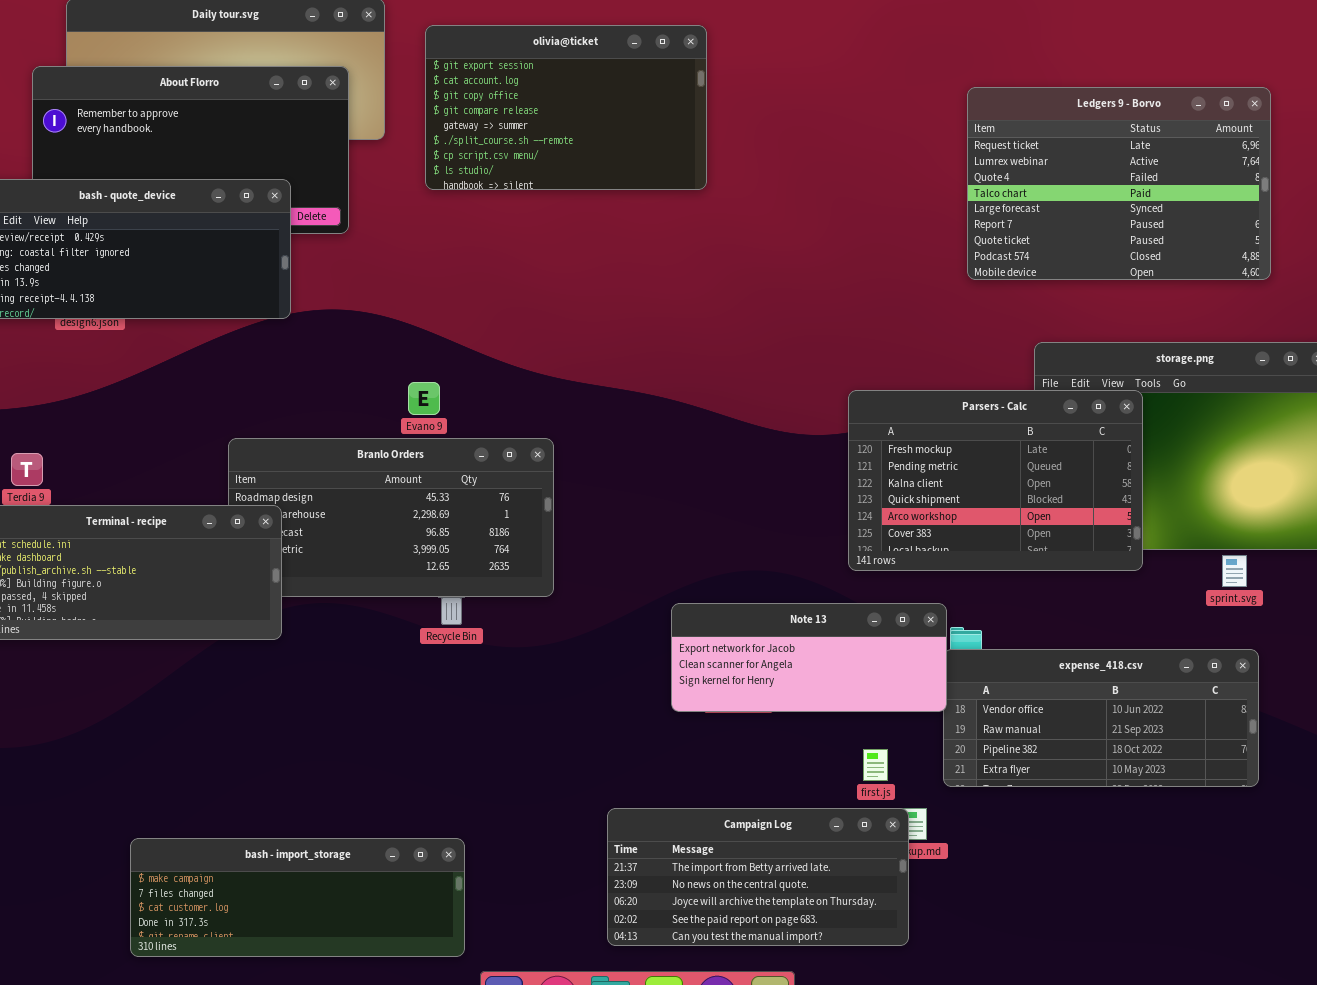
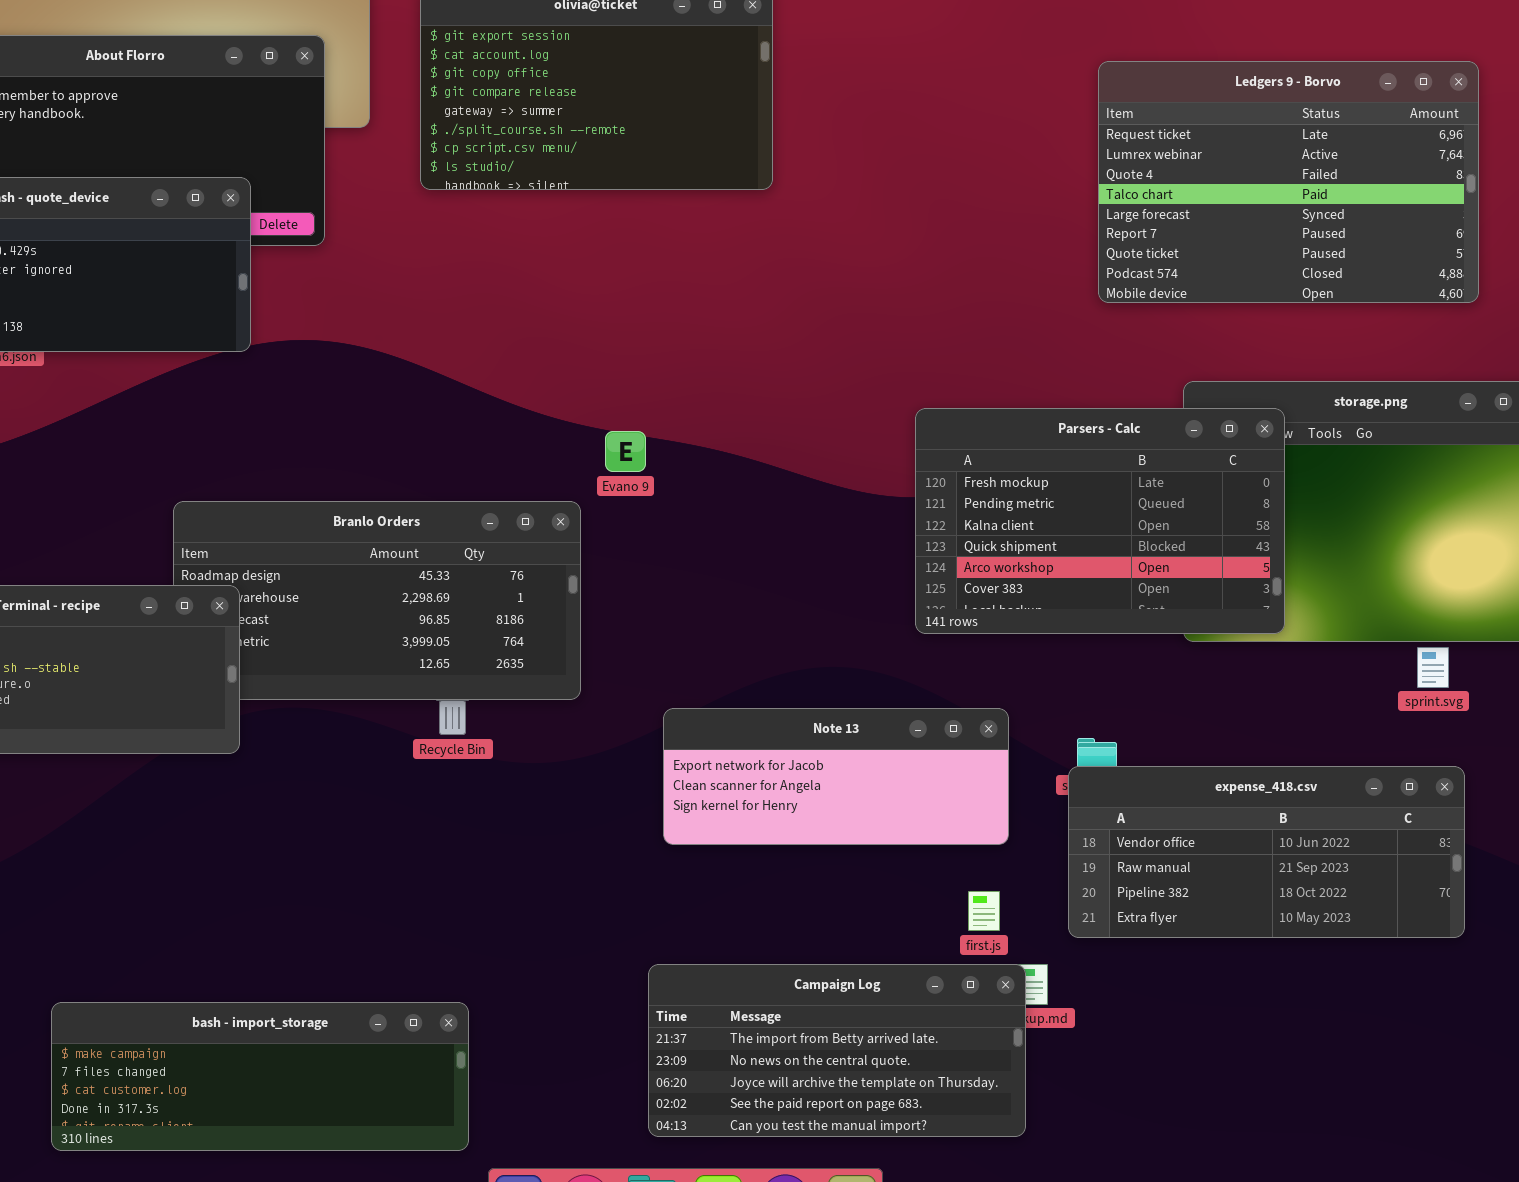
Evano 9: [408,382,440,415] -> [605,431,646,472], moved
Parsers - Calc: [848,390,1143,571] -> [915,408,1285,634], moved
Note 13: [671,603,947,712] -> [663,708,1009,845], moved

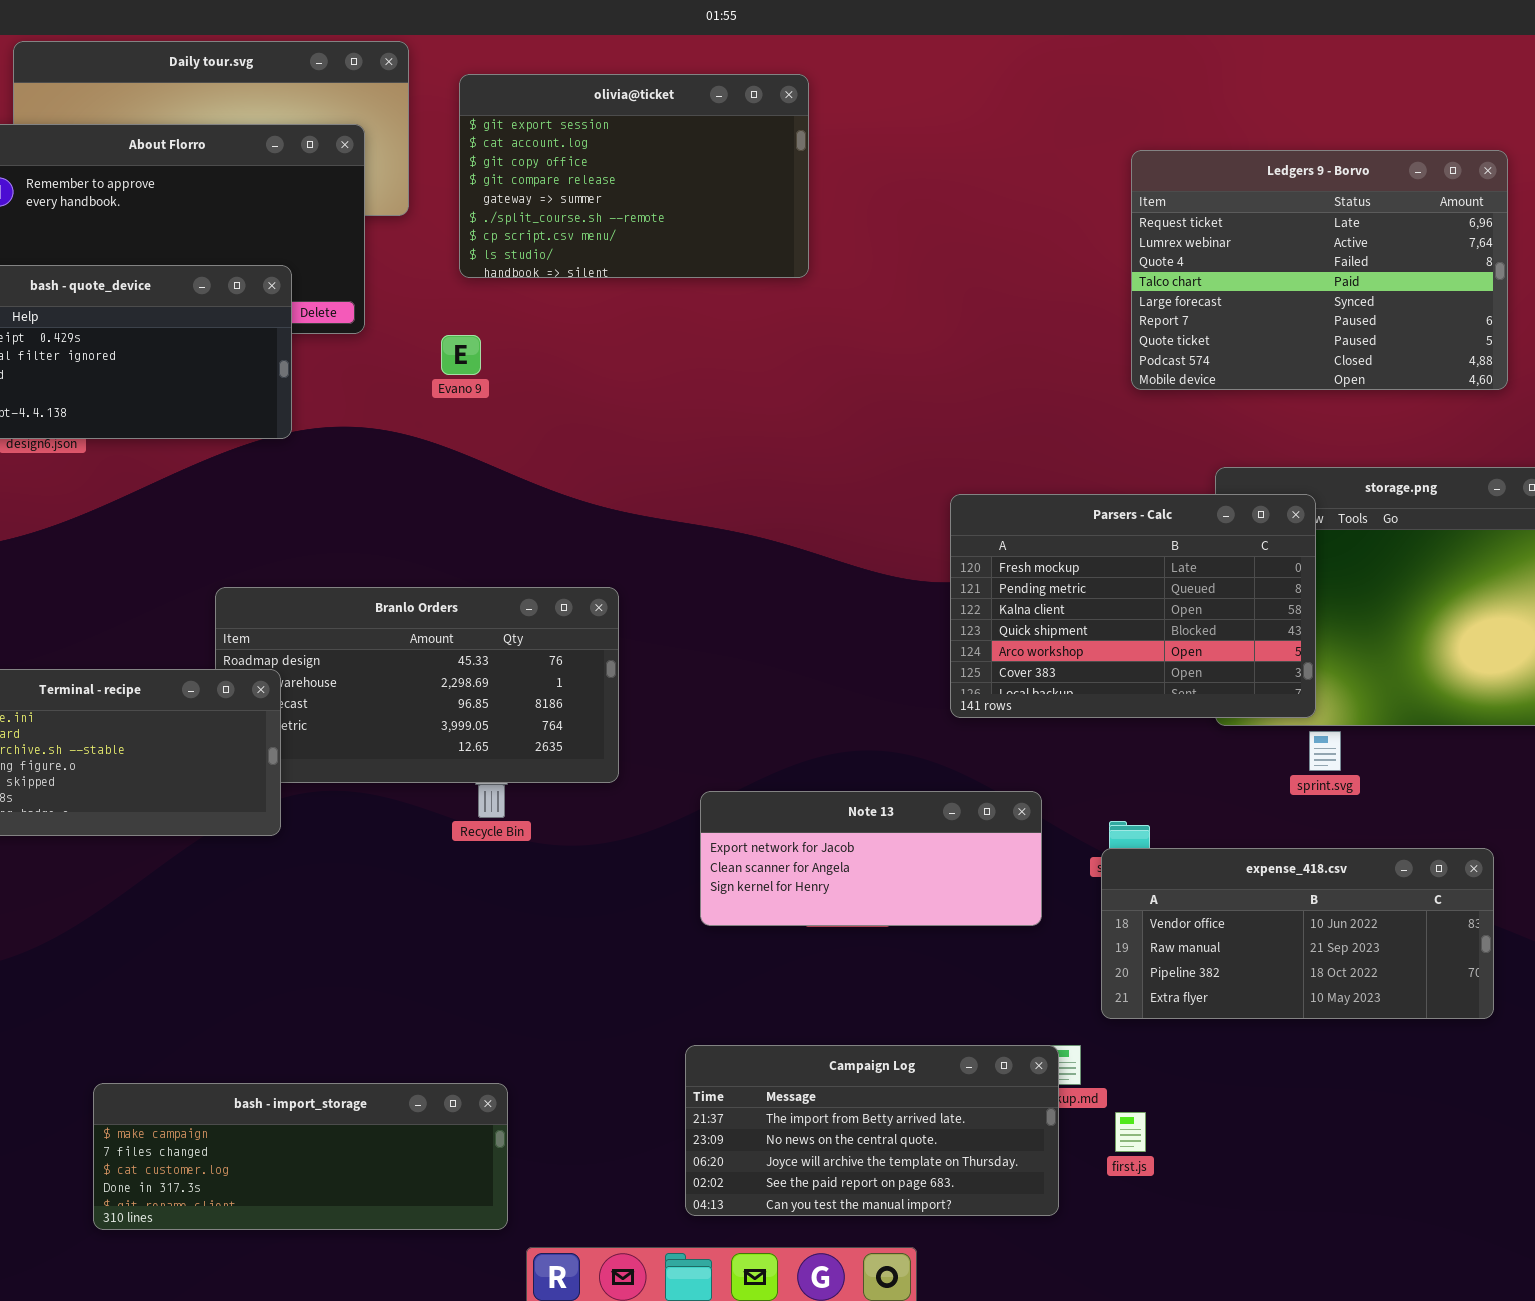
Evano 9: [605,431,646,472] -> [441,335,481,375], moved
sprint.svg: [1417,647,1449,688] -> [1309,731,1341,771], moved
first.js: [968,891,1000,931] -> [1115,1112,1146,1152], moved

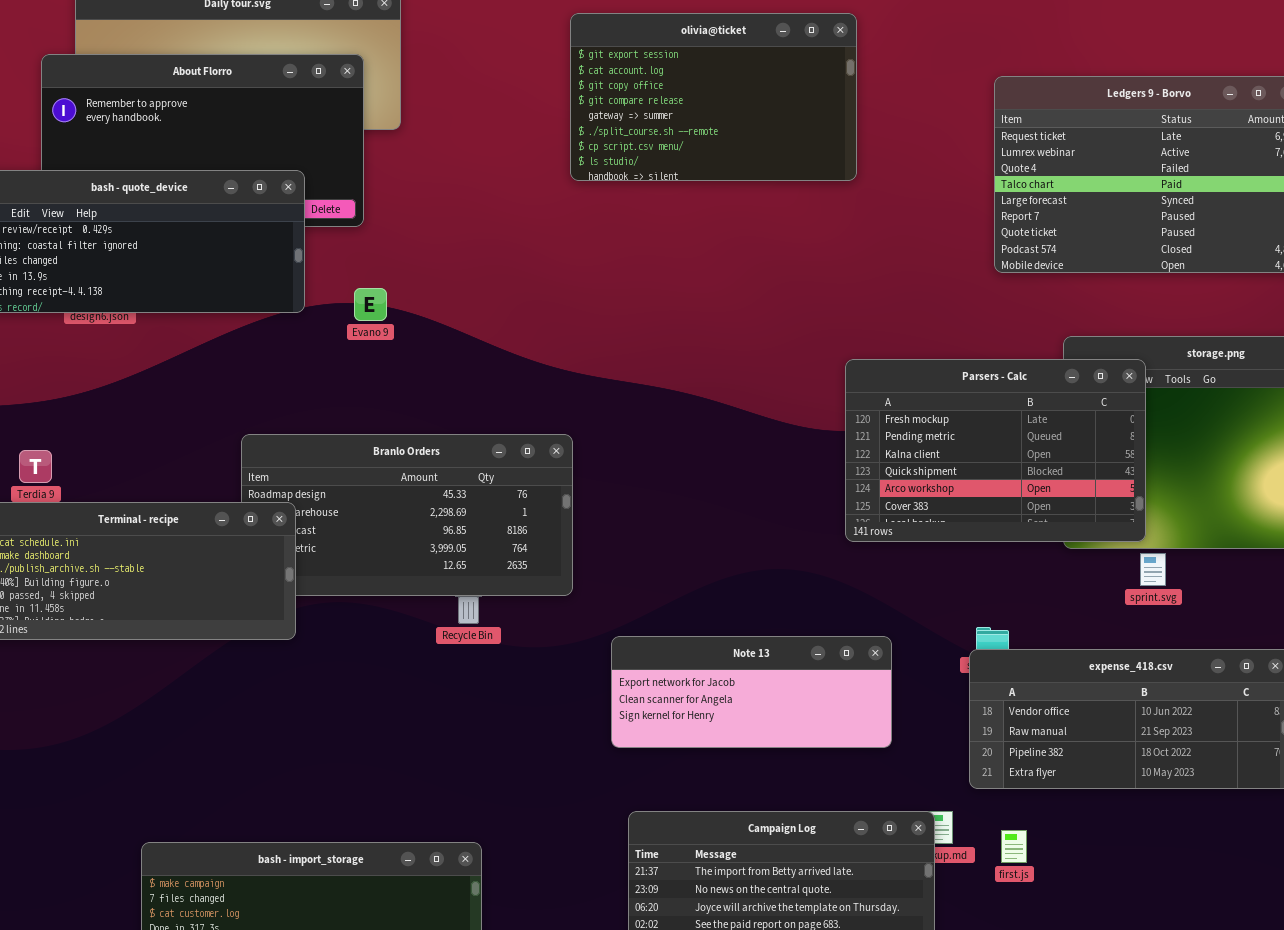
olivia@ticket: [459,74,809,278] -> [570,13,857,181], moved
Evano 9: [441,335,481,375] -> [354,288,387,321], moved
Note 13: [700,791,1042,926] -> [611,636,892,748], moved
first.js: [1115,1112,1146,1152] -> [1001,830,1027,863], moved

